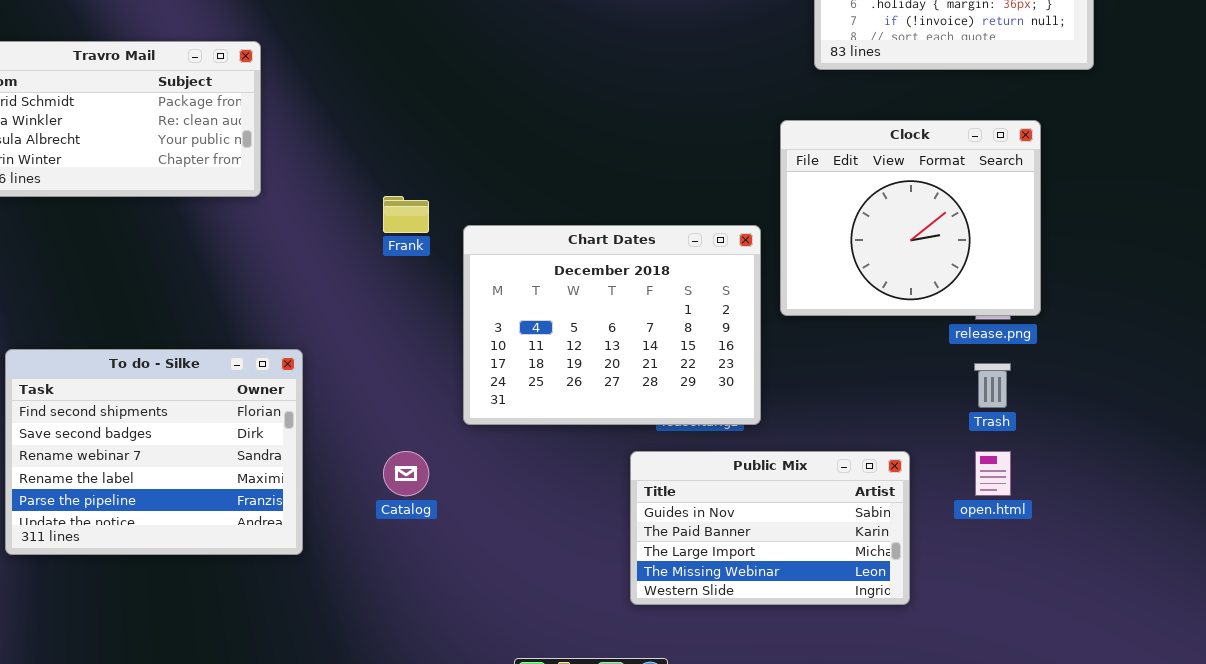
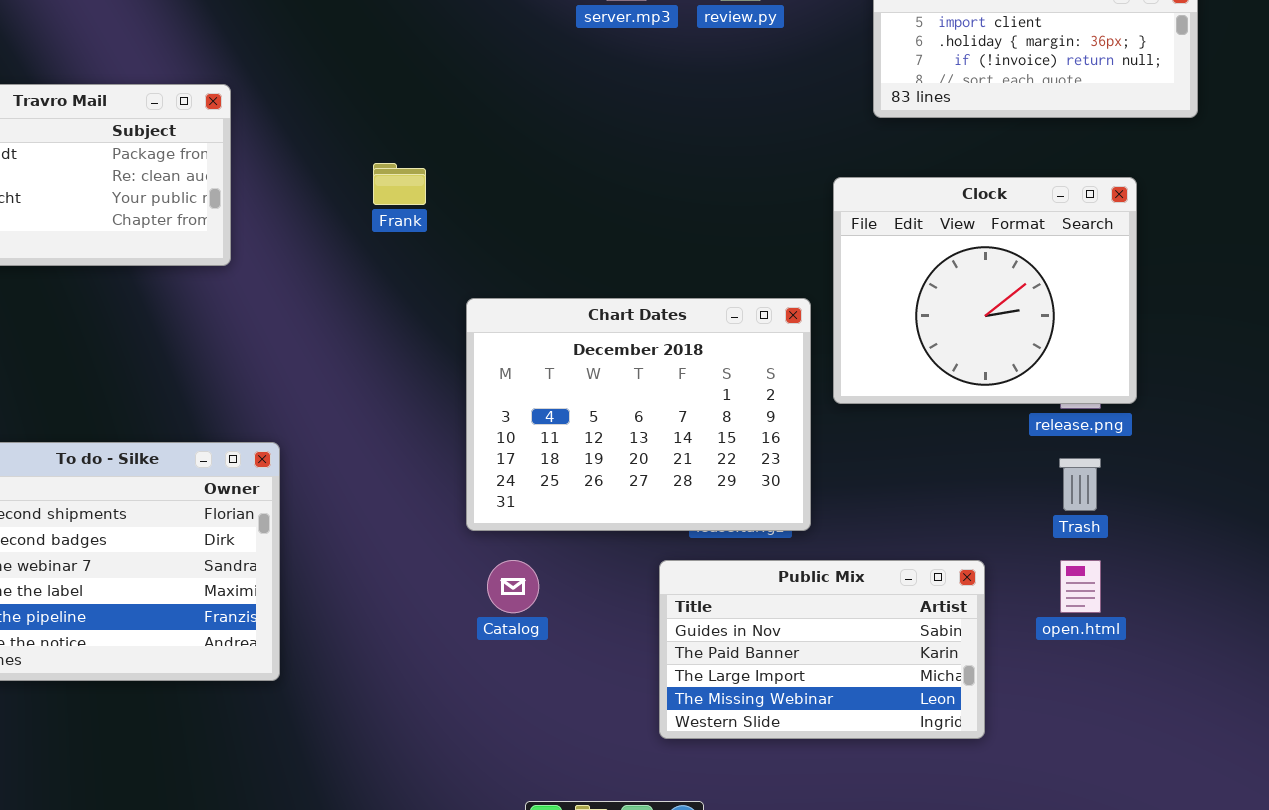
Frank: [383,196,429,233] -> [373,163,426,205], moved
Catalog: [383,451,429,496] -> [487,560,539,613], moved

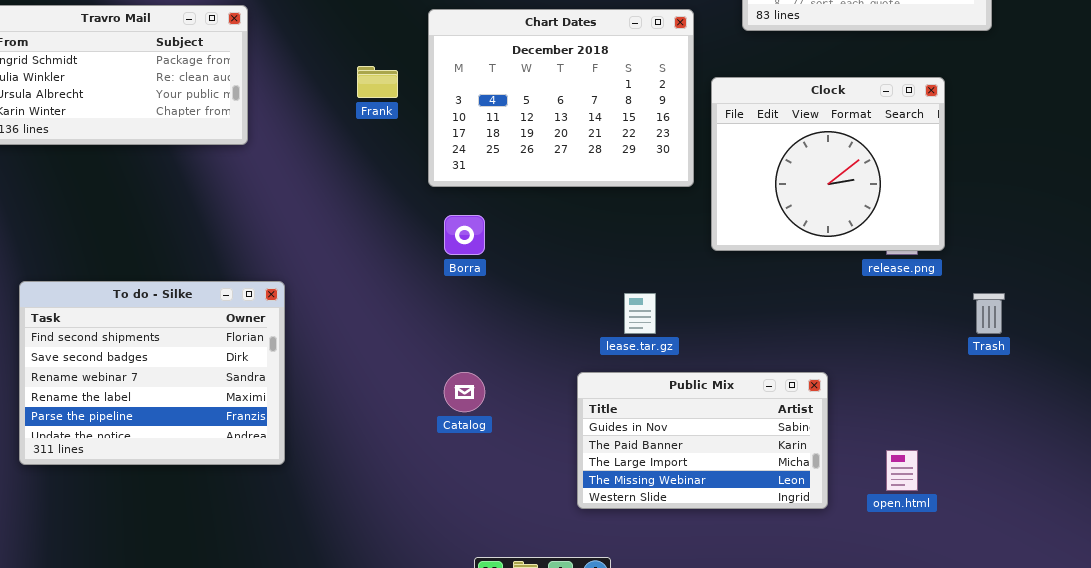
Chart Dates: [466,298,811,531] -> [428,9,694,187], moved
Trash: [1059,458,1101,511] -> [973,293,1005,334], moved
open.html: [1060,560,1101,613] -> [886,450,918,491], moved

